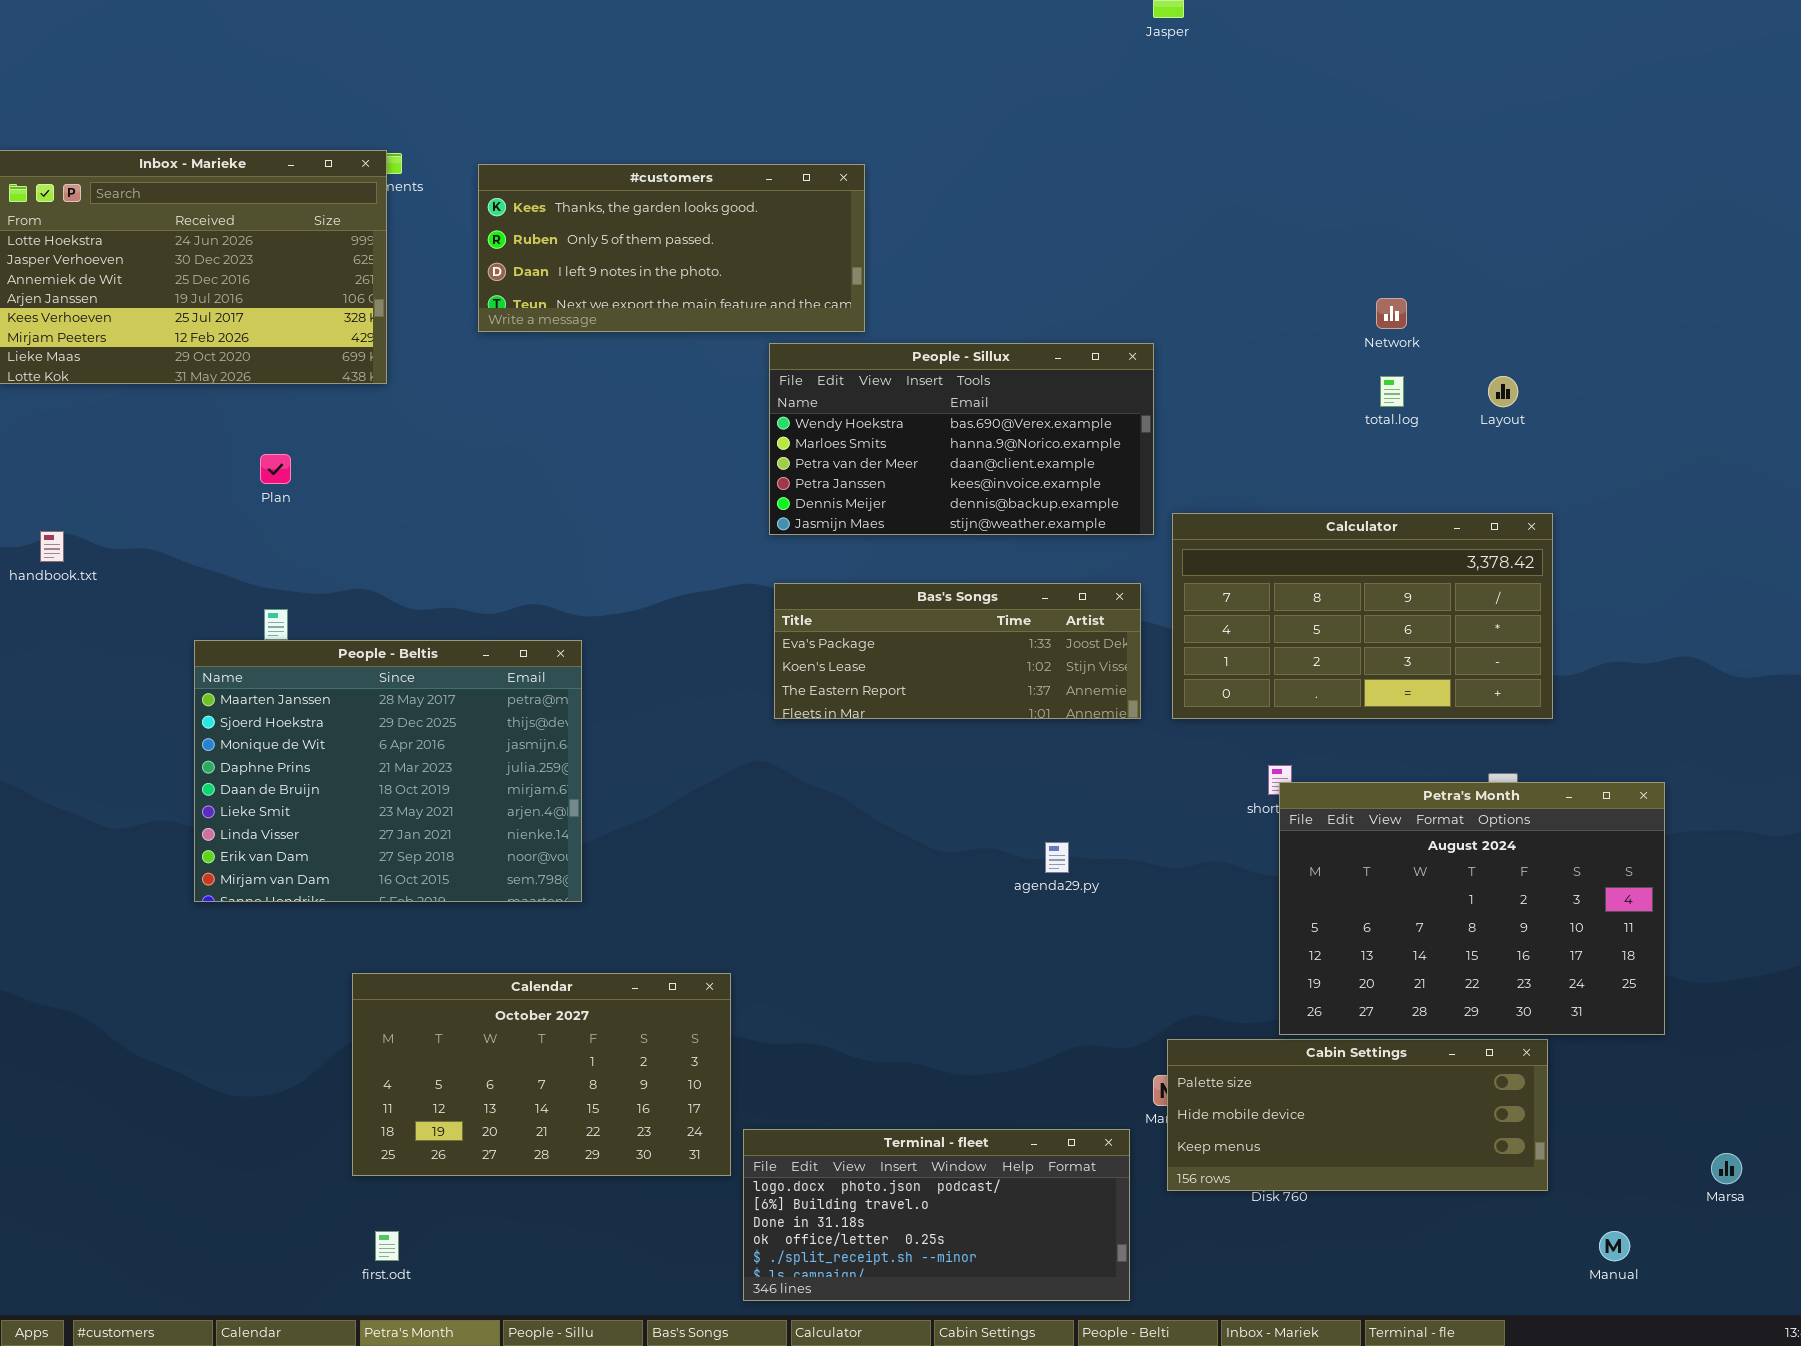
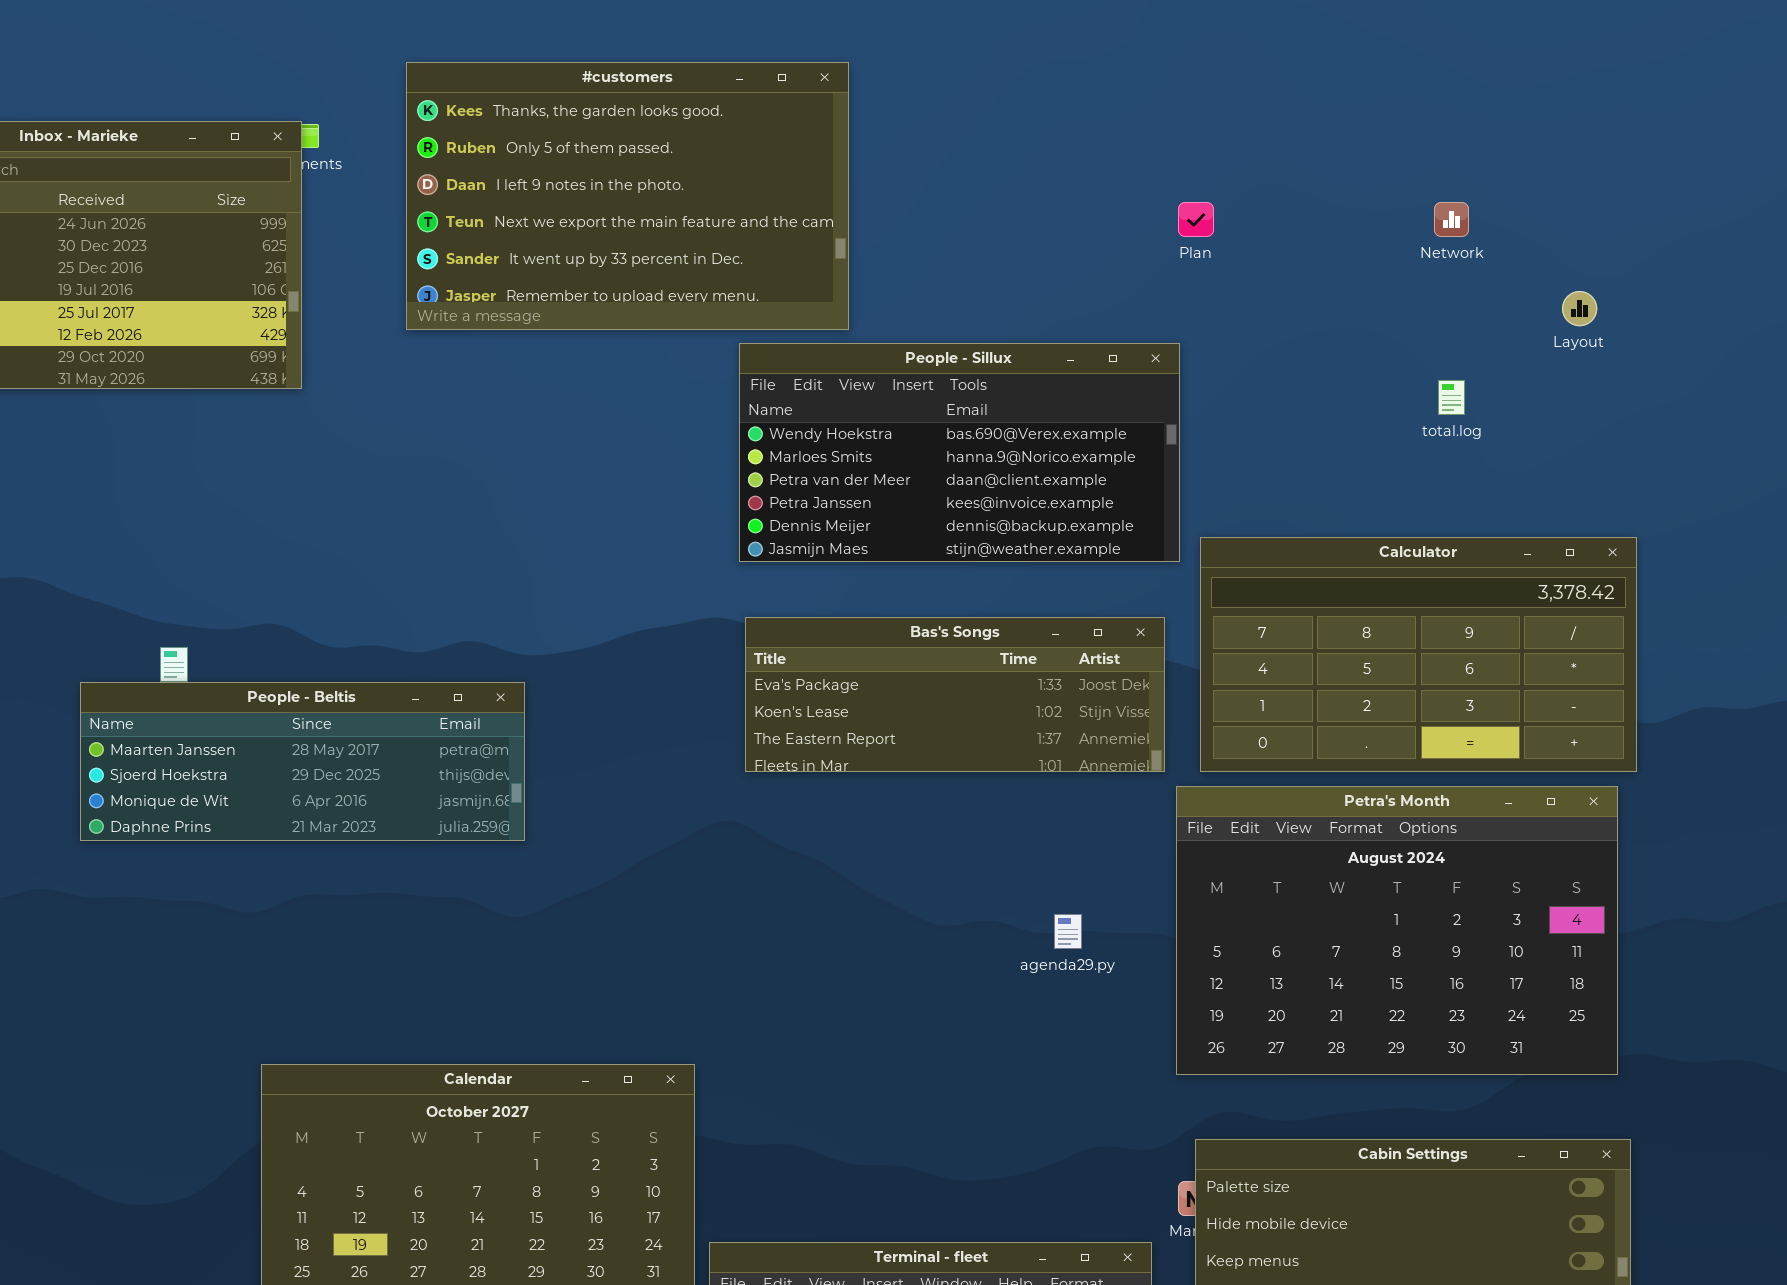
#customers: [478,164,865,332] -> [406,62,849,330], resized
Network: [1376,298,1407,329] -> [1434,202,1469,237], moved
Layout: [1488,376,1518,407] -> [1562,291,1597,326], moved
Plan: [260,454,291,484] -> [1178,202,1214,237], moved
People - Beltis: [194,640,582,902] -> [80,682,525,841], resized
Petra's Month: [1279,782,1665,1035] -> [1176,786,1618,1075], moved

